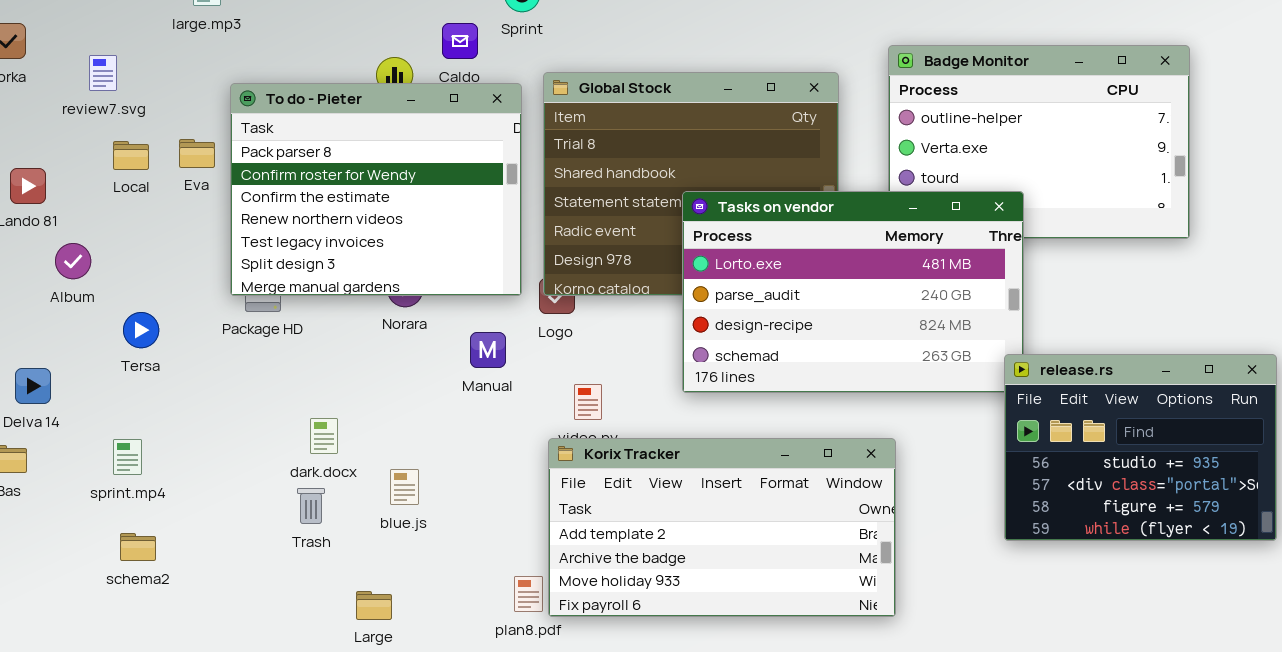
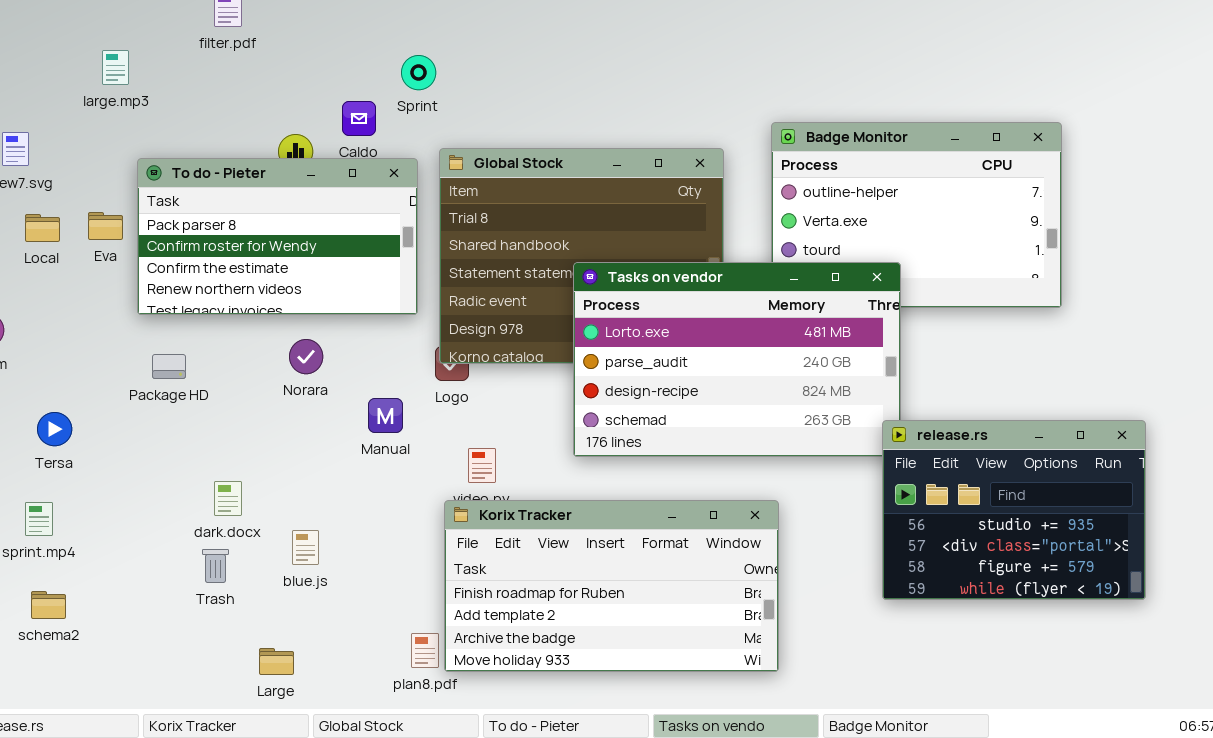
To do - Pieter: [230,83,522,296] -> [137,158,418,315], resized
Tersa: [123,312,159,348] -> [37,412,72,446], moved
Korix Tracker: [548,438,896,617] -> [444,500,779,672], scrolled up 1 row

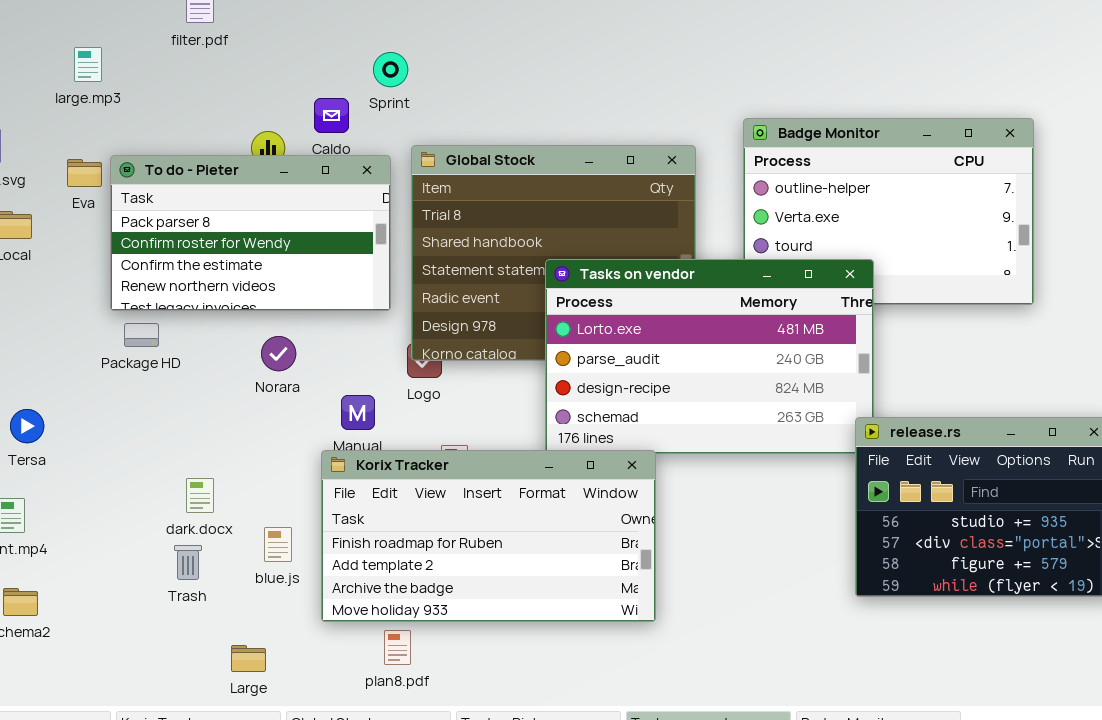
Eva: [88,212,123,240] -> [67,159,102,187], moved
Package HD: [152,354,186,379] -> [124,323,159,347], moved
Korix Tracker: [444,500,779,672] -> [321,450,656,622], moved

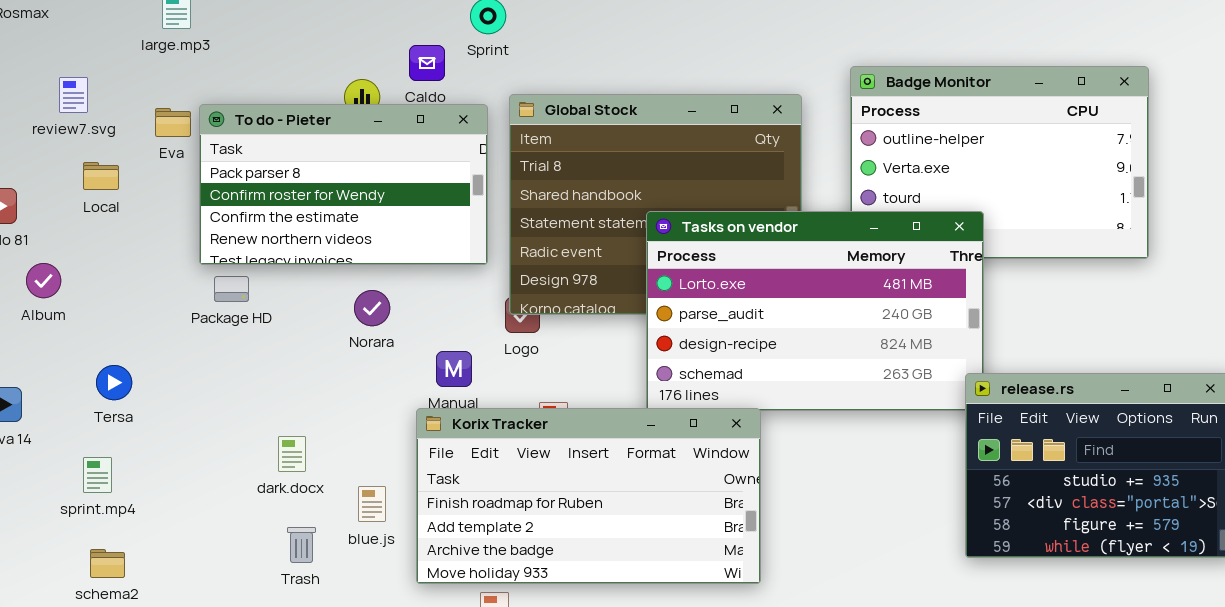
Trash: [174,545,202,580] -> [287,527,316,563], moved

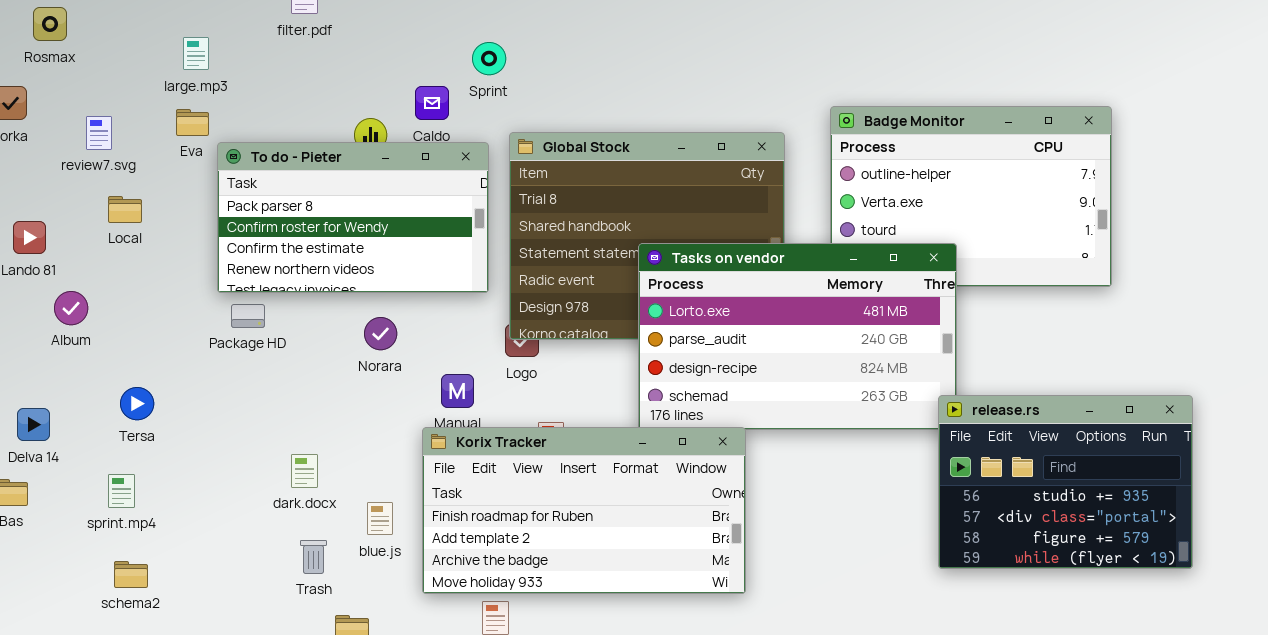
Eva: [155,108,191,137] -> [176,109,209,136], moved

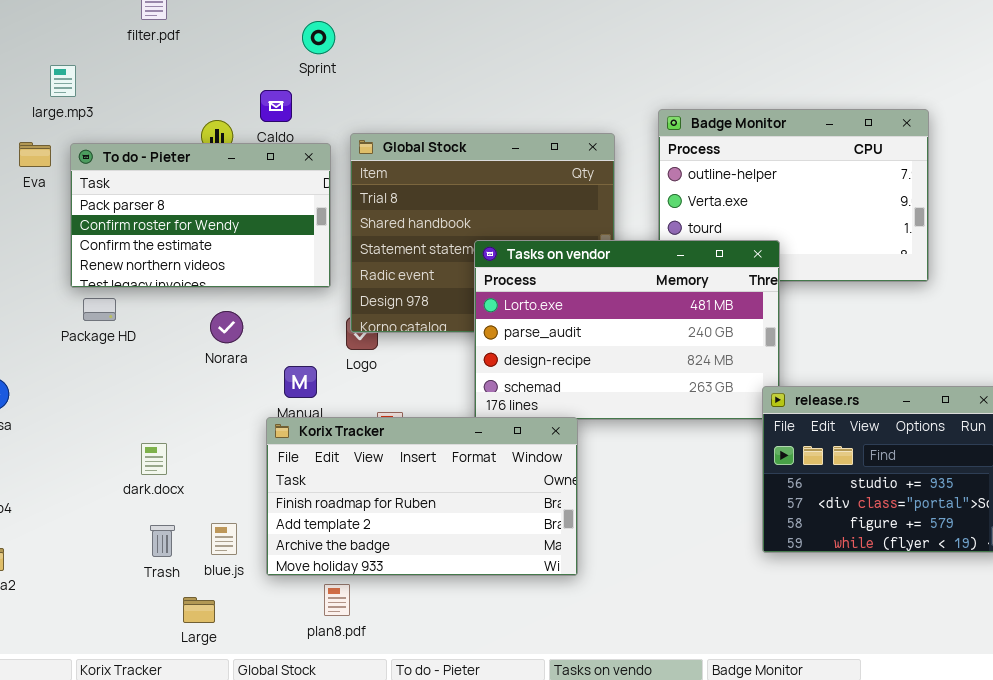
large.mp3: [183,37,209,70] -> [50,65,76,97], moved
Sprint: [472,42,506,75] -> [302,21,335,54], moved
Eva: [176,109,209,136] -> [19,142,51,167], moved
blue.js: [367,502,393,535] -> [211,523,237,555], moved

